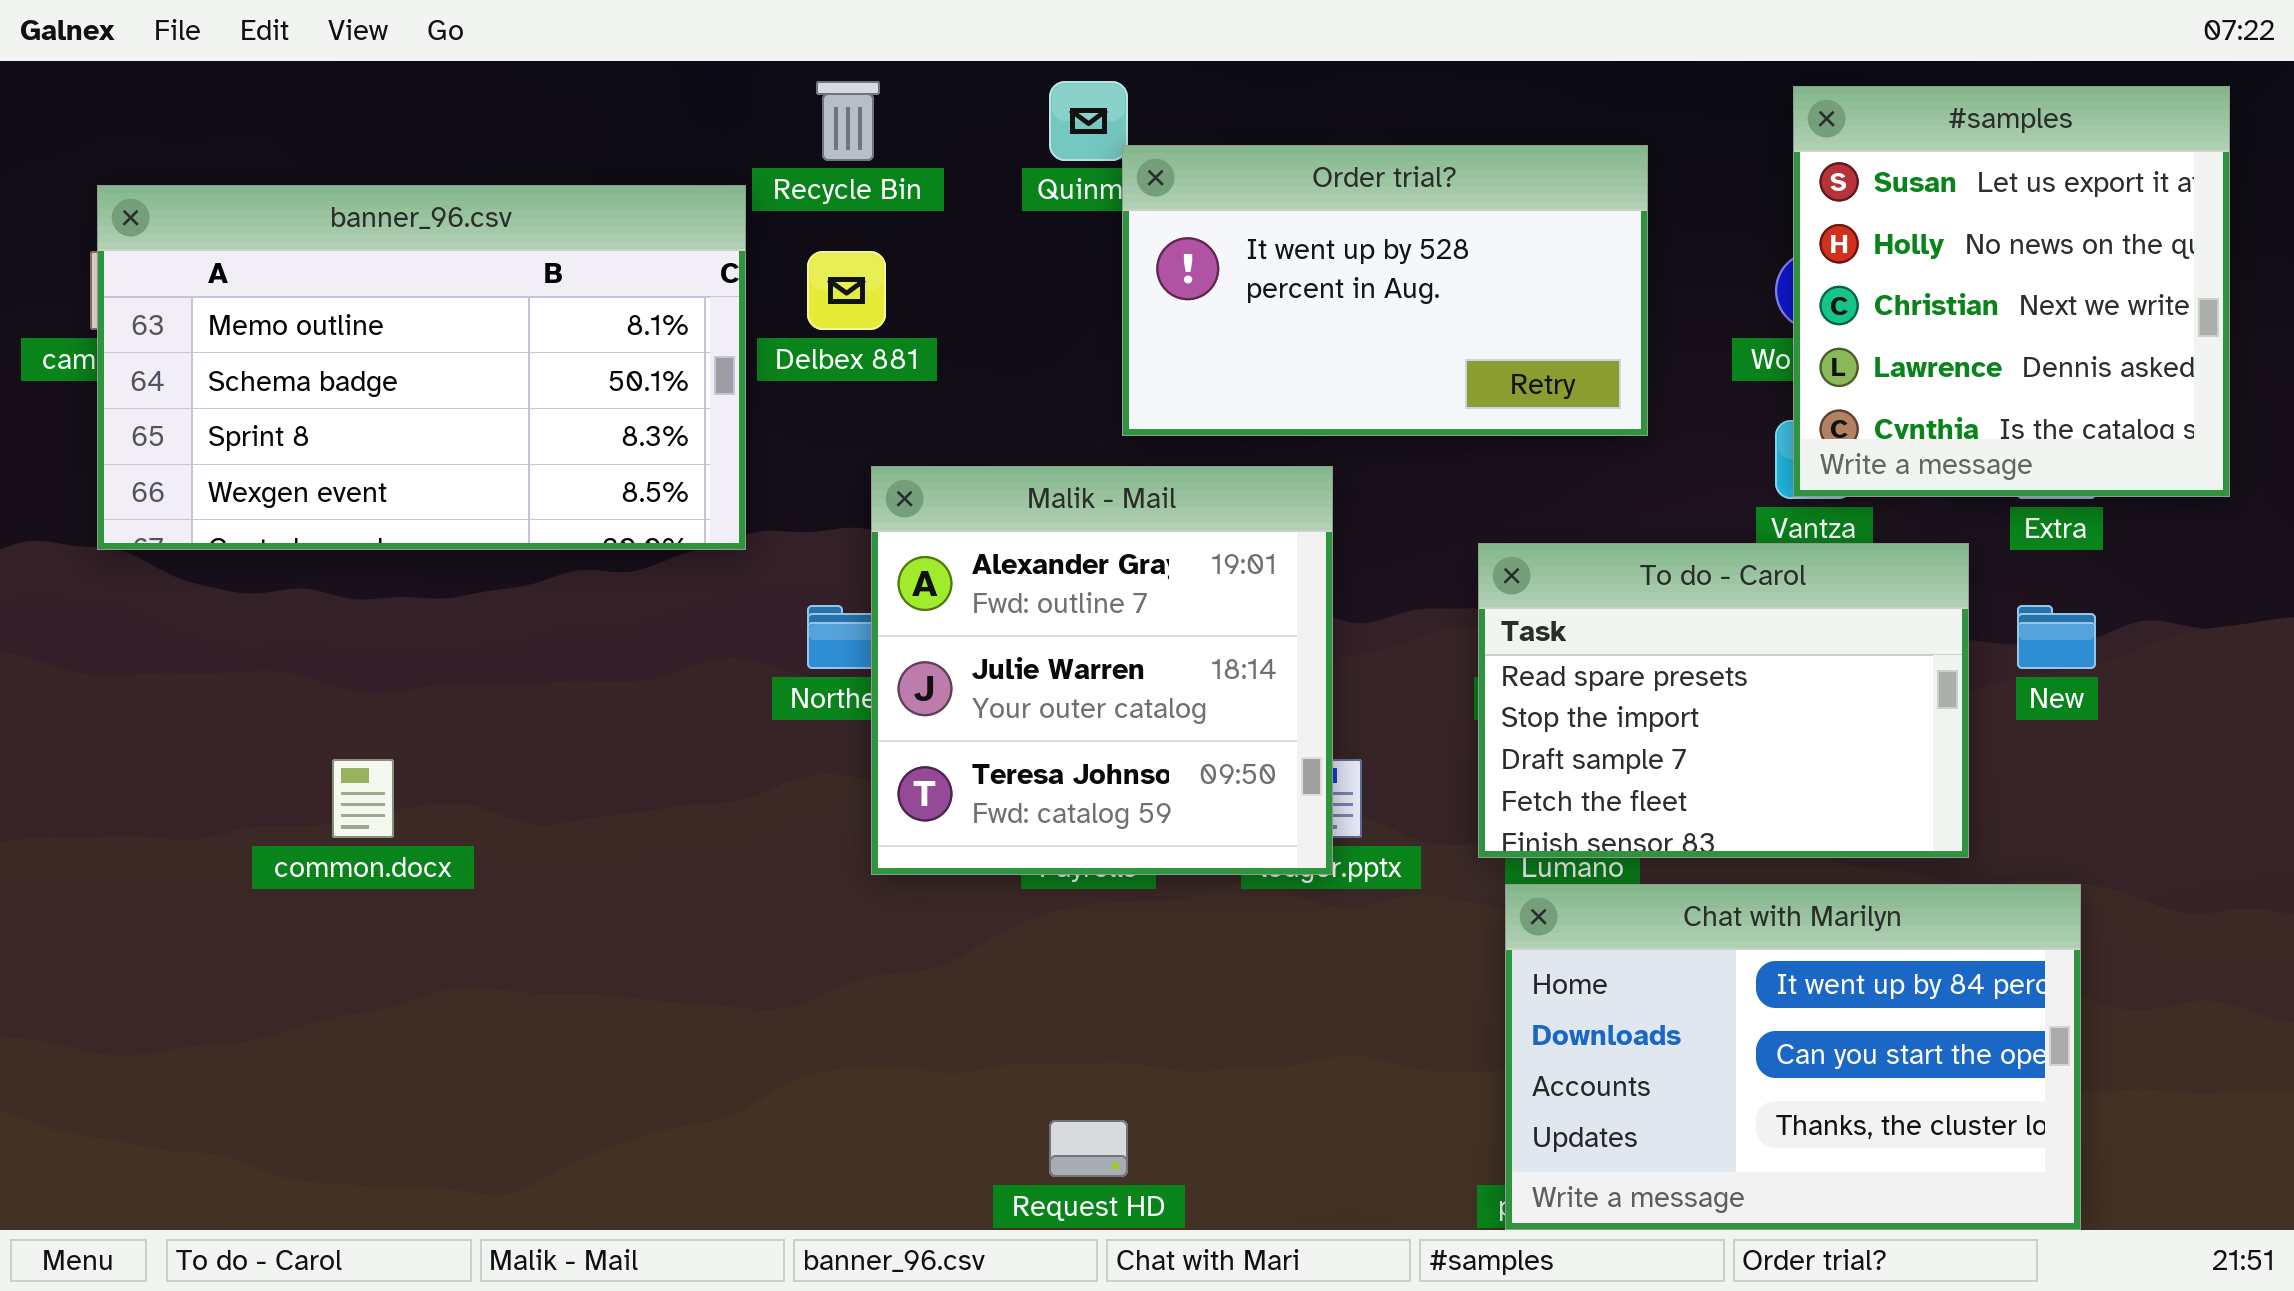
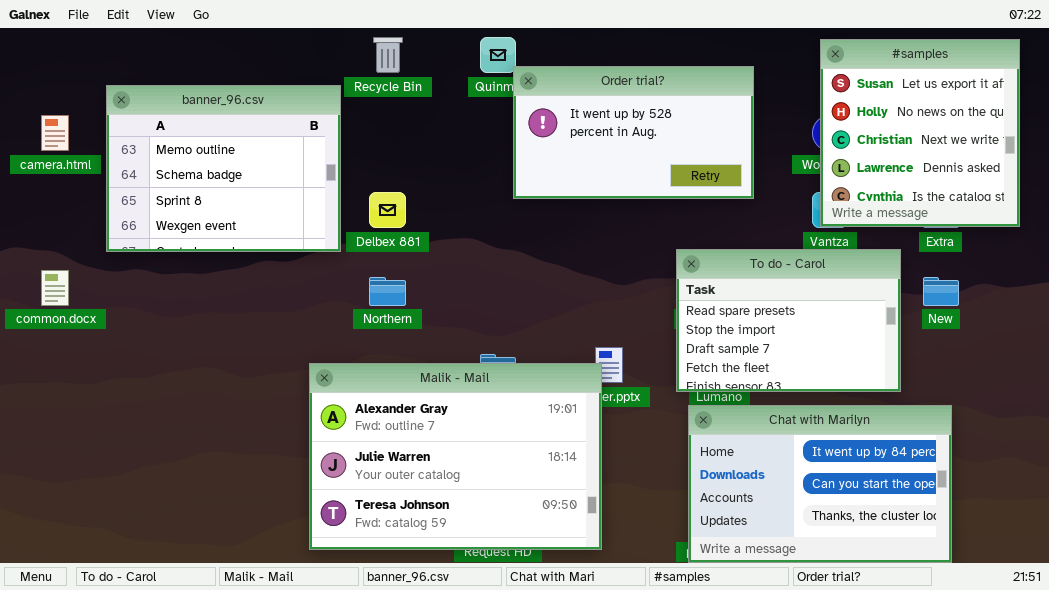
banner_96.csv: [97,185,746,550] -> [106,85,341,252], resized
Delbex 881: [807,251,886,330] -> [369,192,406,228], moved
Malik - Mail: [871,466,1333,875] -> [309,363,602,550], moved, resized
common.docx: [332,759,394,838] -> [41,270,69,306], moved

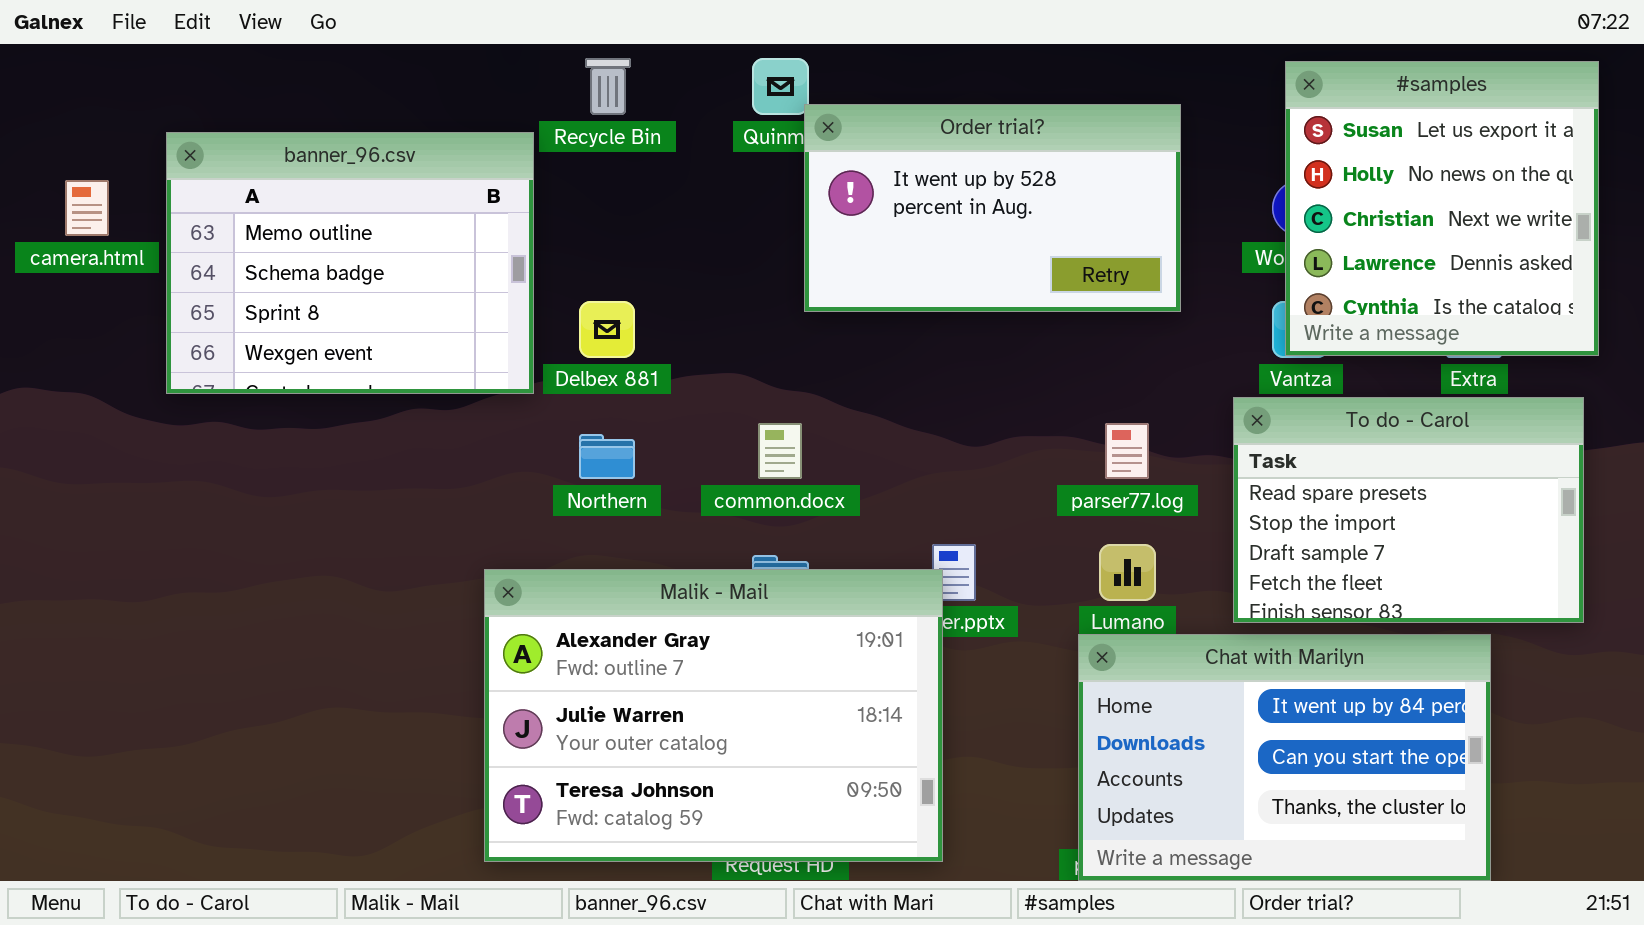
To do - Carol: [676,249,901,392] -> [1233,397,1584,623], moved
common.docx: [41,270,69,306] -> [758,423,802,479], moved

